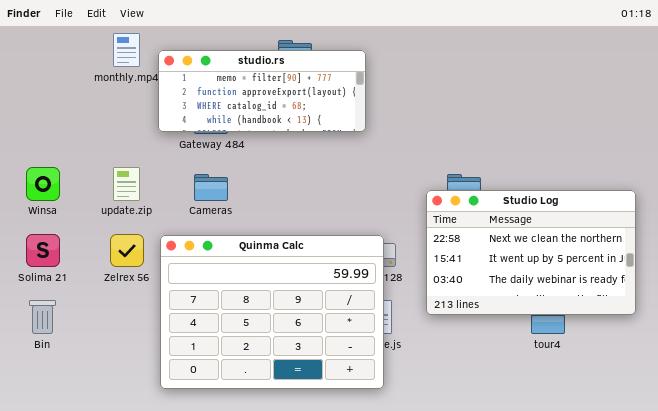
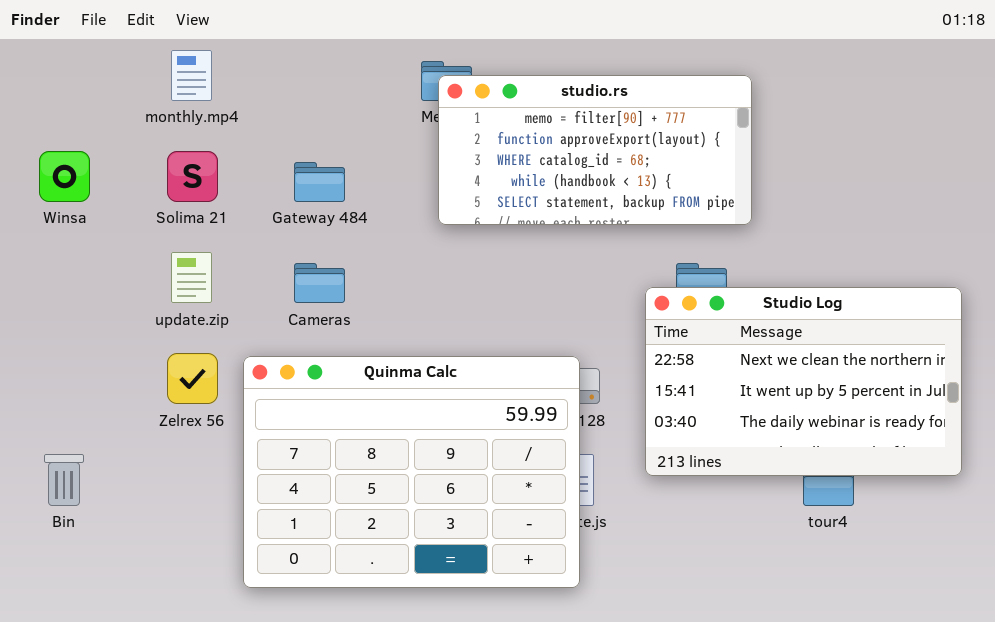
studio.rs: [158,50,366,132] -> [438,75,752,225], moved, resized
Winsa: [26,167,60,201] -> [39,151,90,202], moved
Solima 21: [26,234,60,267] -> [167,151,218,202], moved

